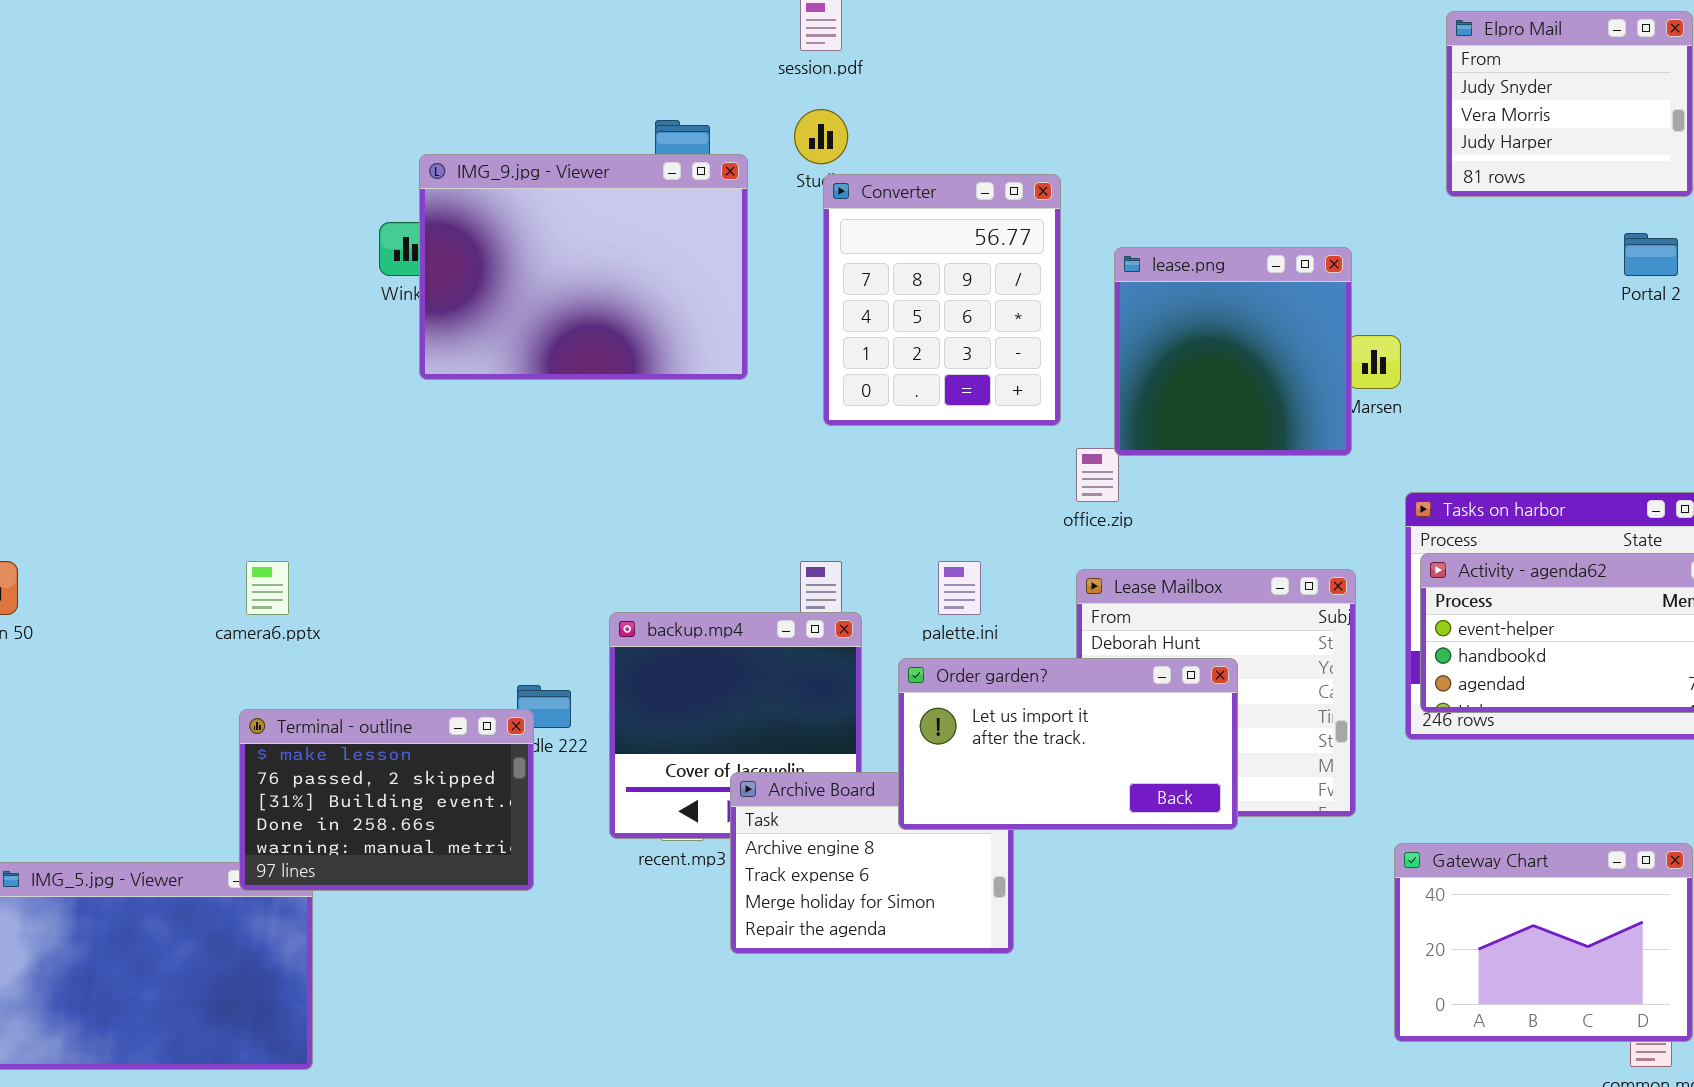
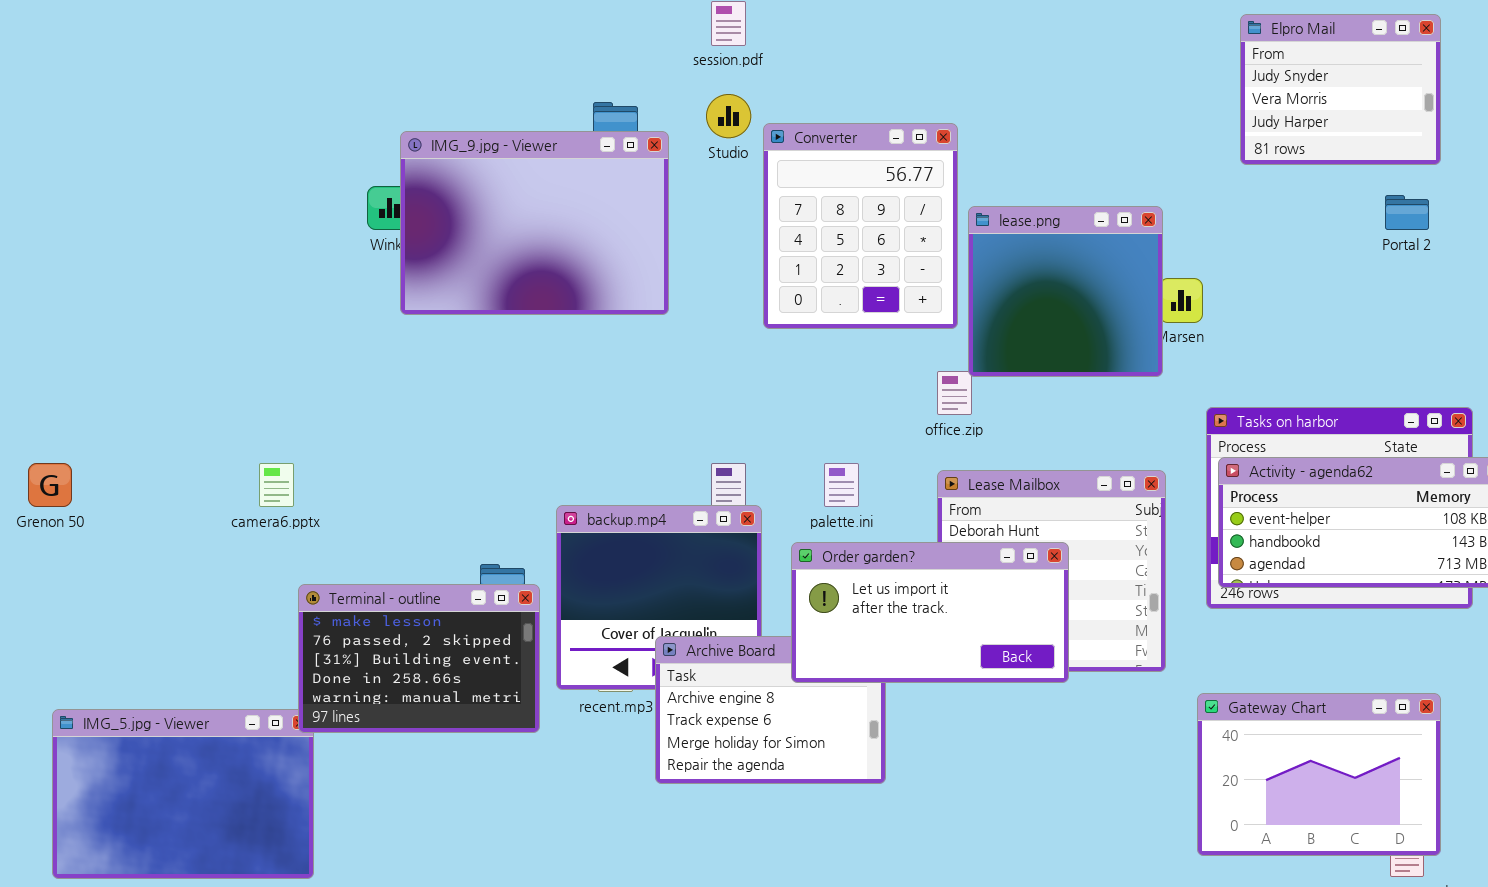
Converter: [823,174,1061,426] -> [763,123,958,329], moved
Terminal - outline: [239,709,534,891] -> [298,584,540,733], moved

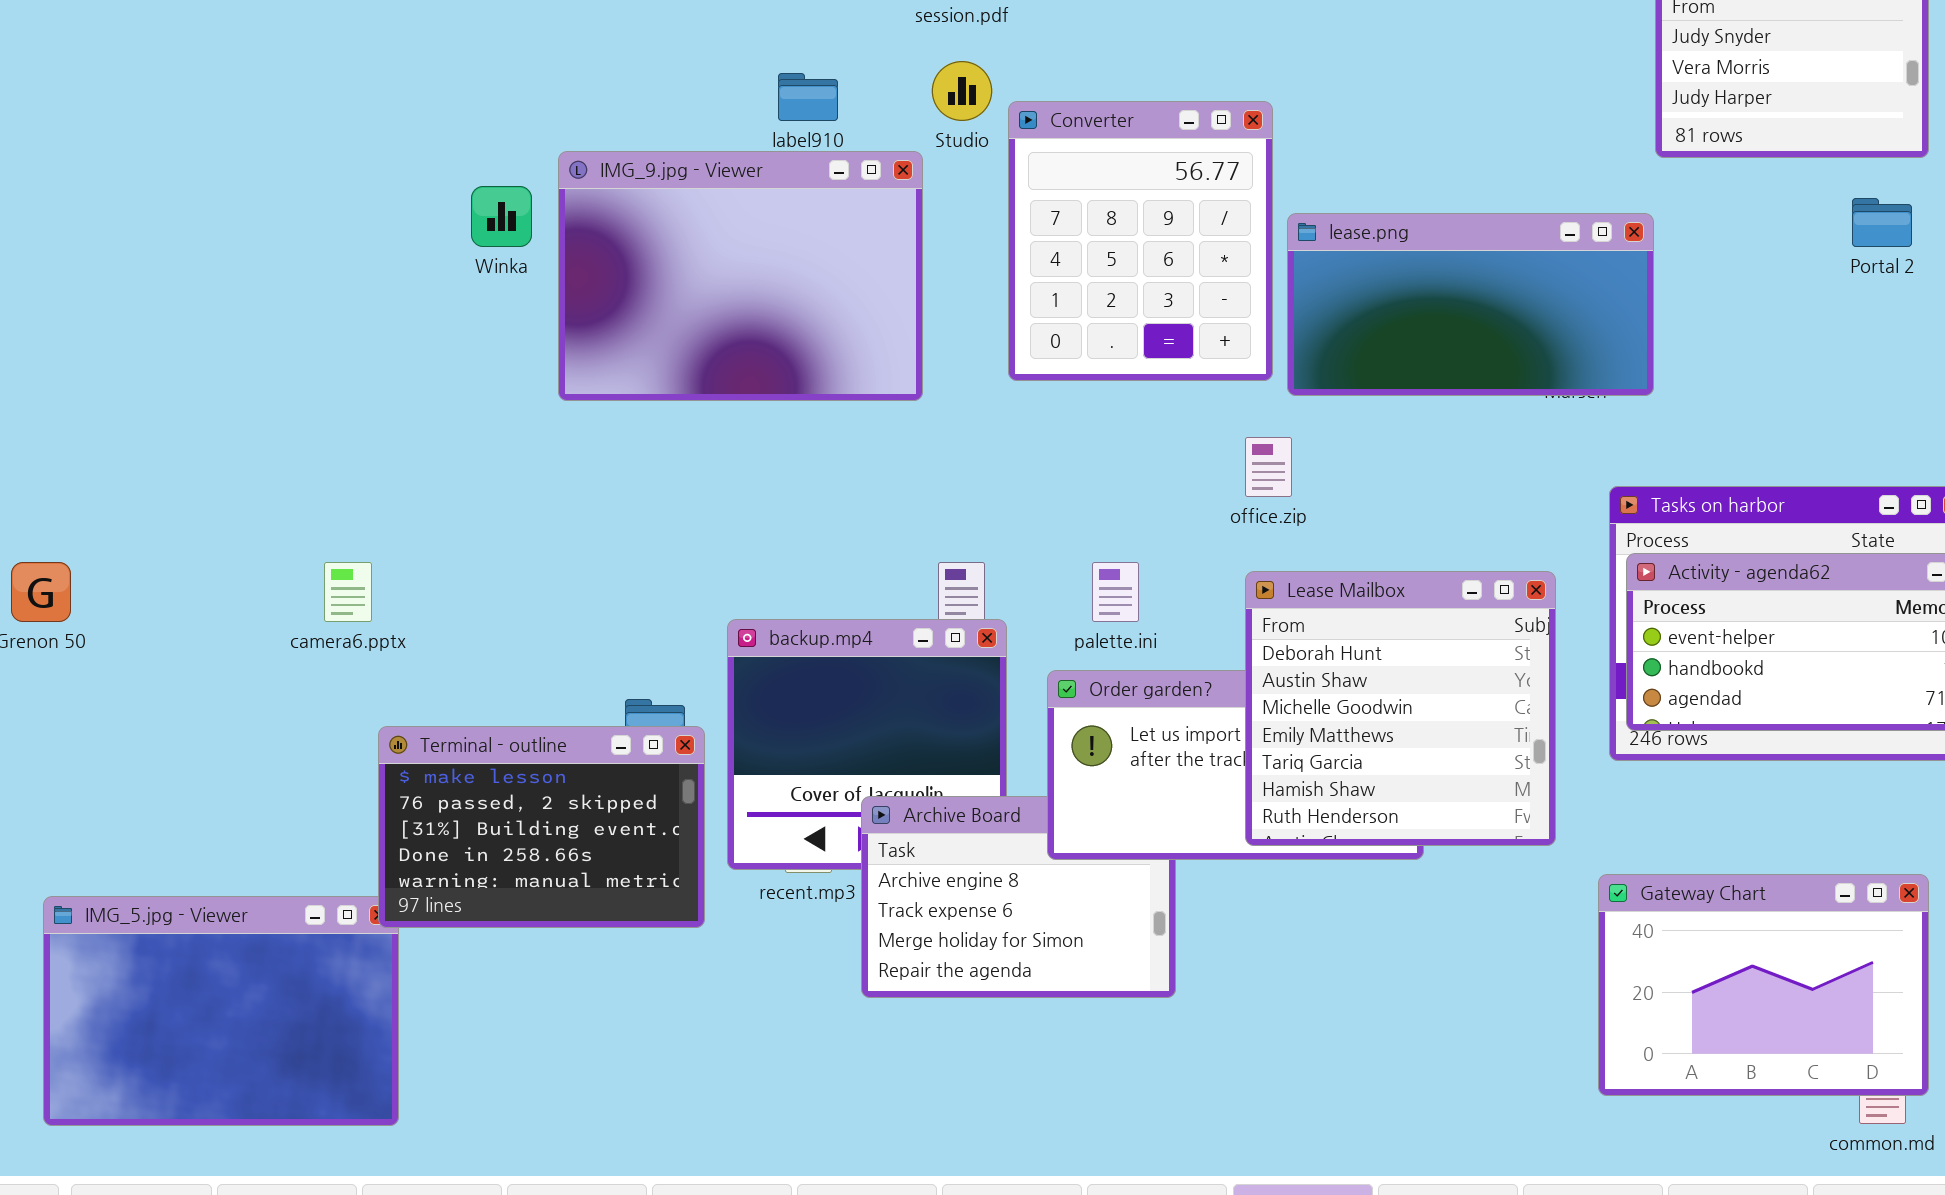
IMG_9.jpg - Viewer: [400,131,669,315] -> [558,151,923,401], moved
lease.png: [968,206,1163,377] -> [1287,213,1654,396], resized
Lease Mailbox: [937,470,1166,672] -> [1245,571,1556,846], raised

